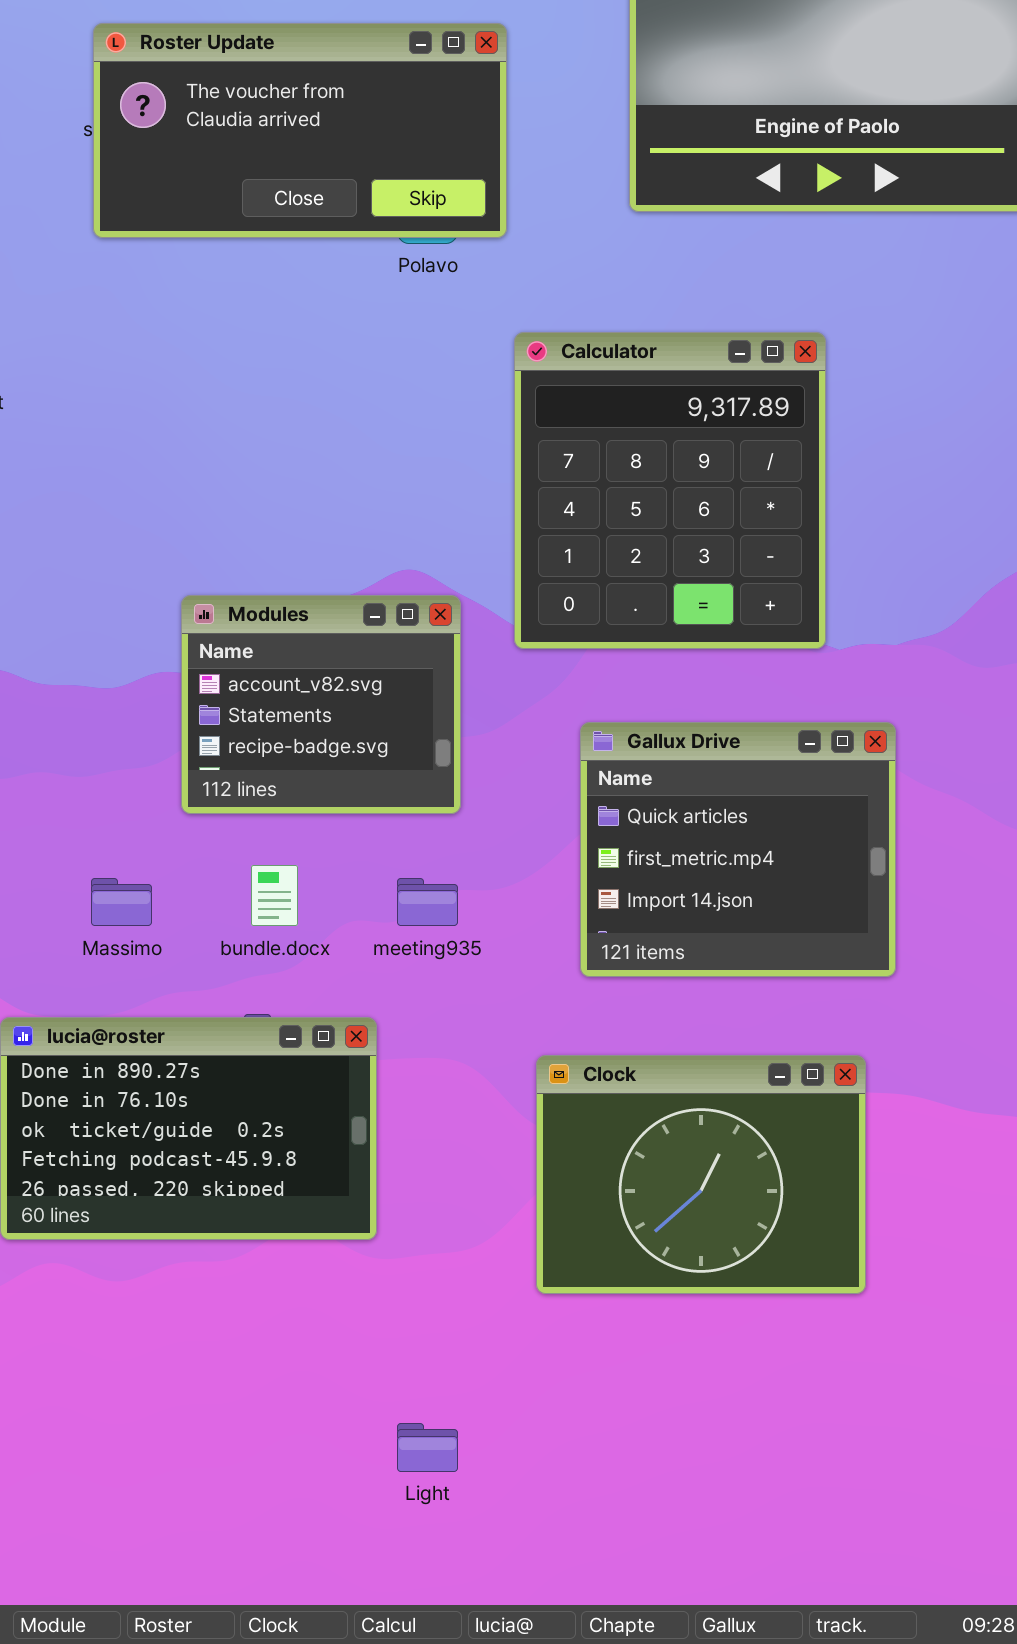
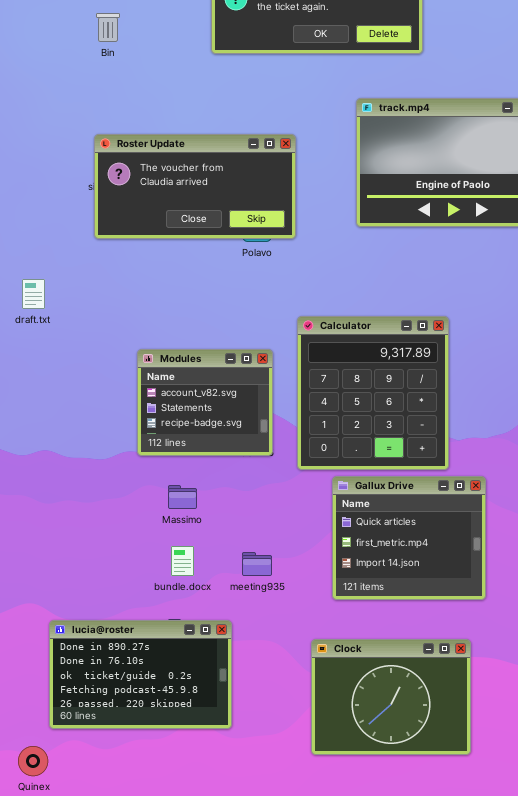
Calculator: [514,332,826,649] -> [297,316,449,470], moved
Modules: [181,595,461,814] -> [137,349,273,456], moved
Massimo: [91,878,152,926] -> [168,485,197,509], moved

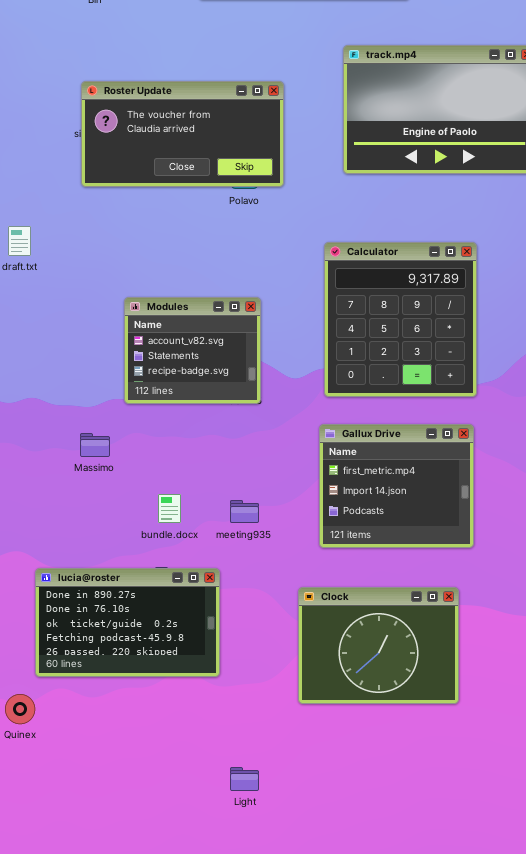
Calculator: [297,316,449,470] -> [324,242,477,397], moved
Gallux Drive: [332,476,486,600] -> [319,424,474,548], scrolled down 1 row
Massimo: [168,485,197,509] -> [80,433,110,457], moved

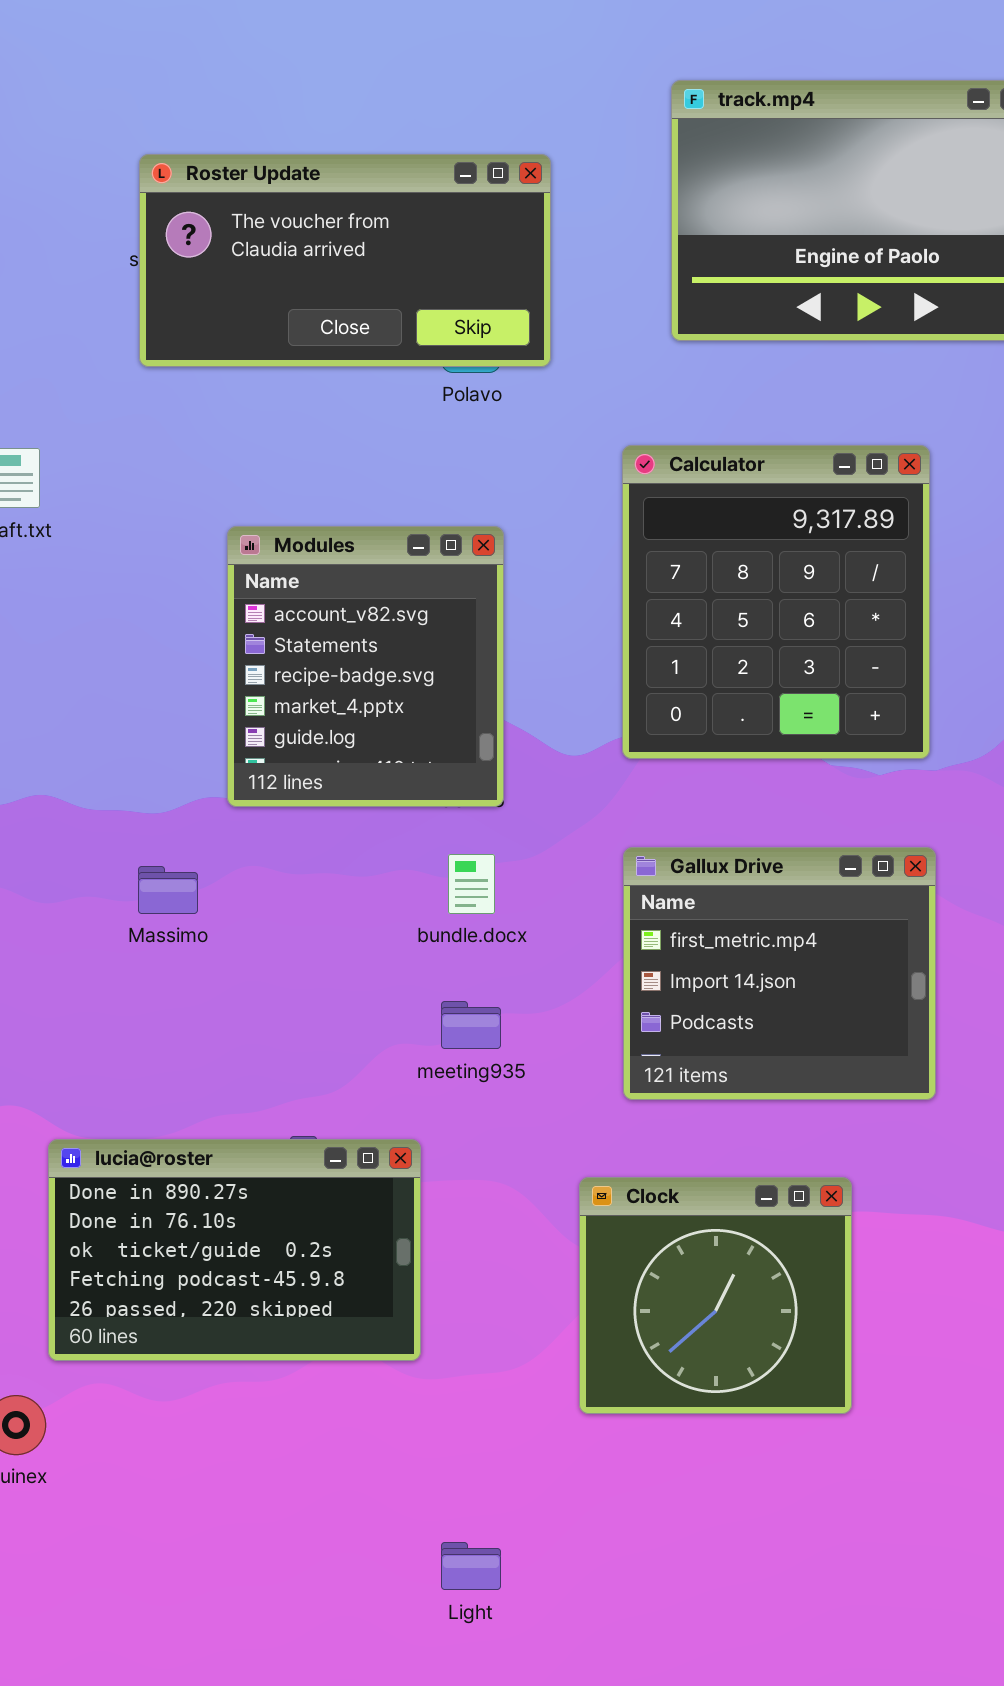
Calculator: [324,242,477,397] -> [622,445,930,759], moved
Modules: [124,297,261,404] -> [227,526,504,807], resized
bundle.docx: [158,494,181,523] -> [448,854,495,914], moved
Clock: [298,587,459,704] -> [579,1177,852,1414], resized

